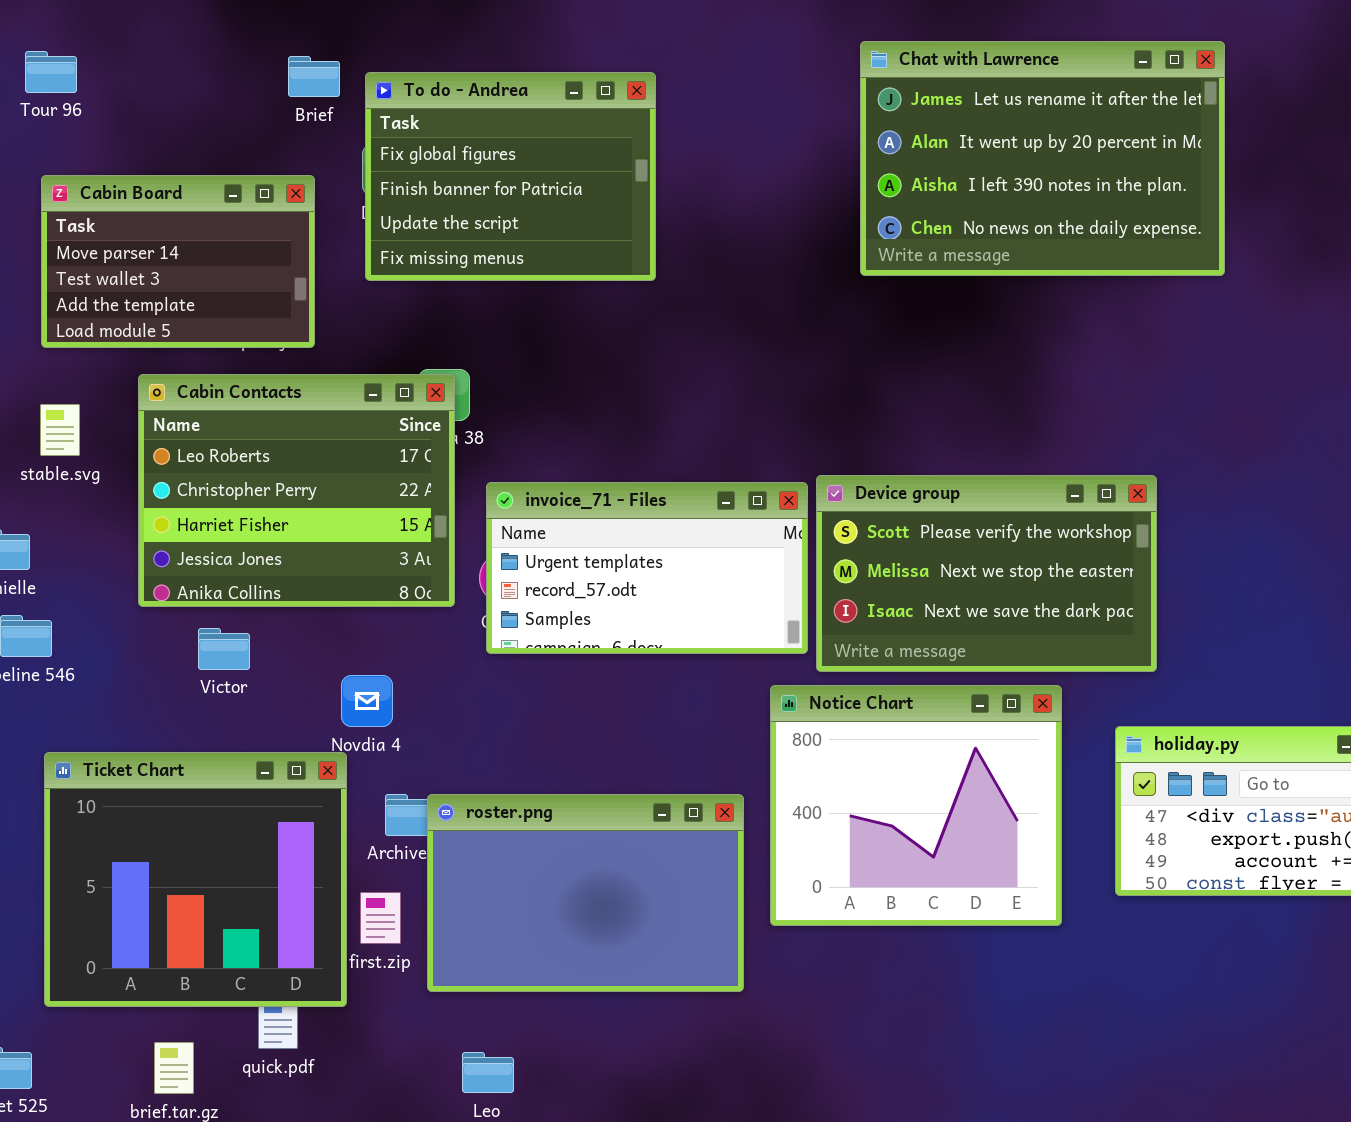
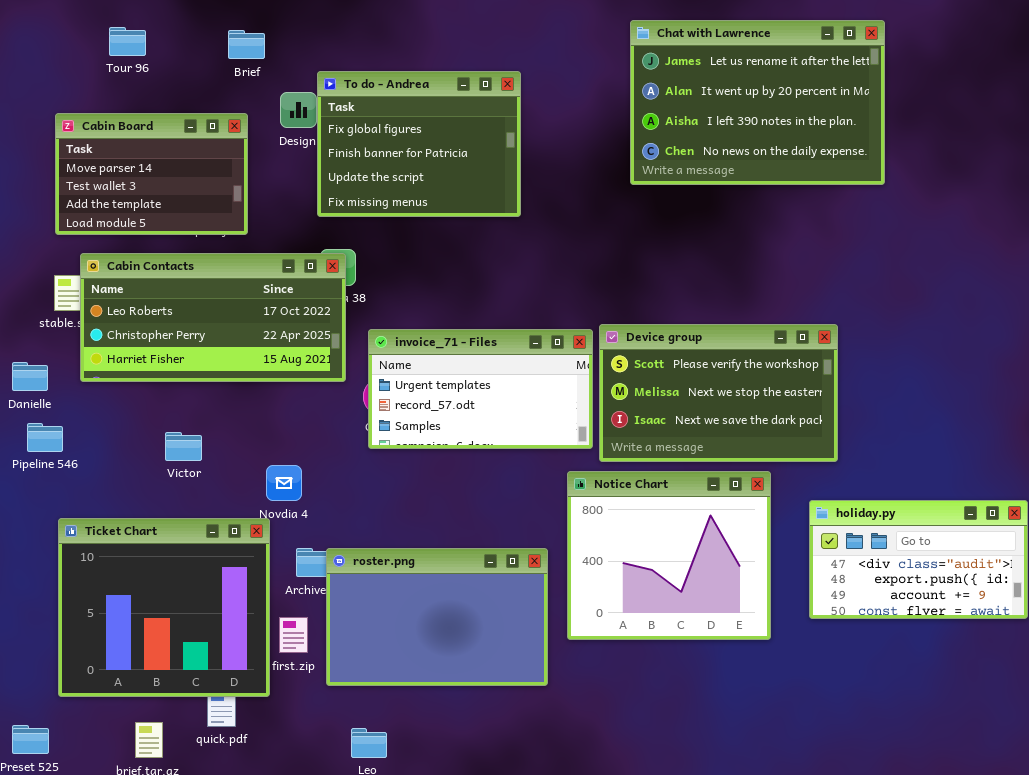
Tour 96: [25,51,77,93] -> [109,27,146,56], moved
To do - Andrea: [365,72,656,281] -> [317,71,521,217], moved
Cabin Contacts: [138,374,455,607] -> [80,253,346,382], resized

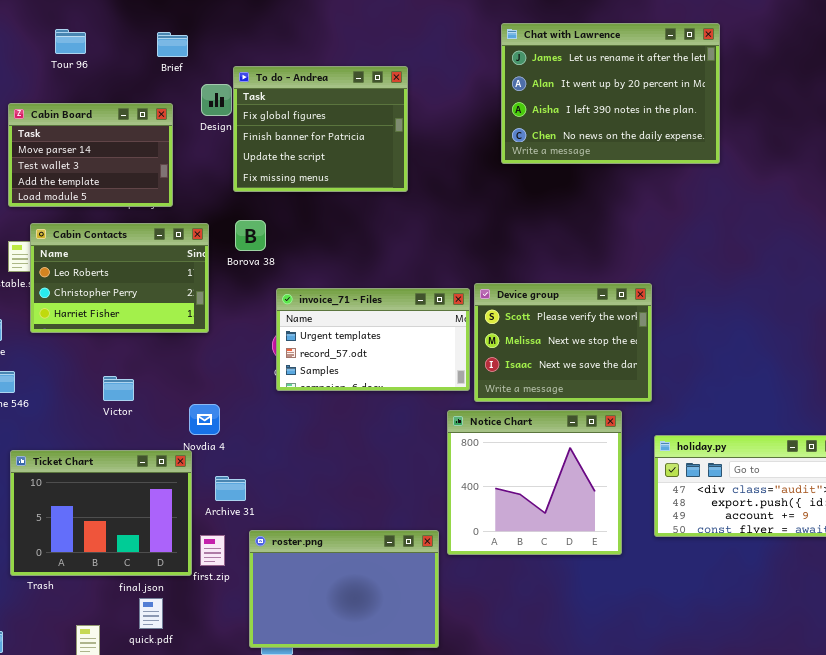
Cabin Contacts: [80,253,346,382] -> [30,223,209,333], resized
Device group: [599,324,838,462] -> [474,283,652,402], resized
Ticket Chart: [58,518,270,697] -> [10,450,192,576], resized
roster.png: [326,548,548,686] -> [249,530,439,648], moved

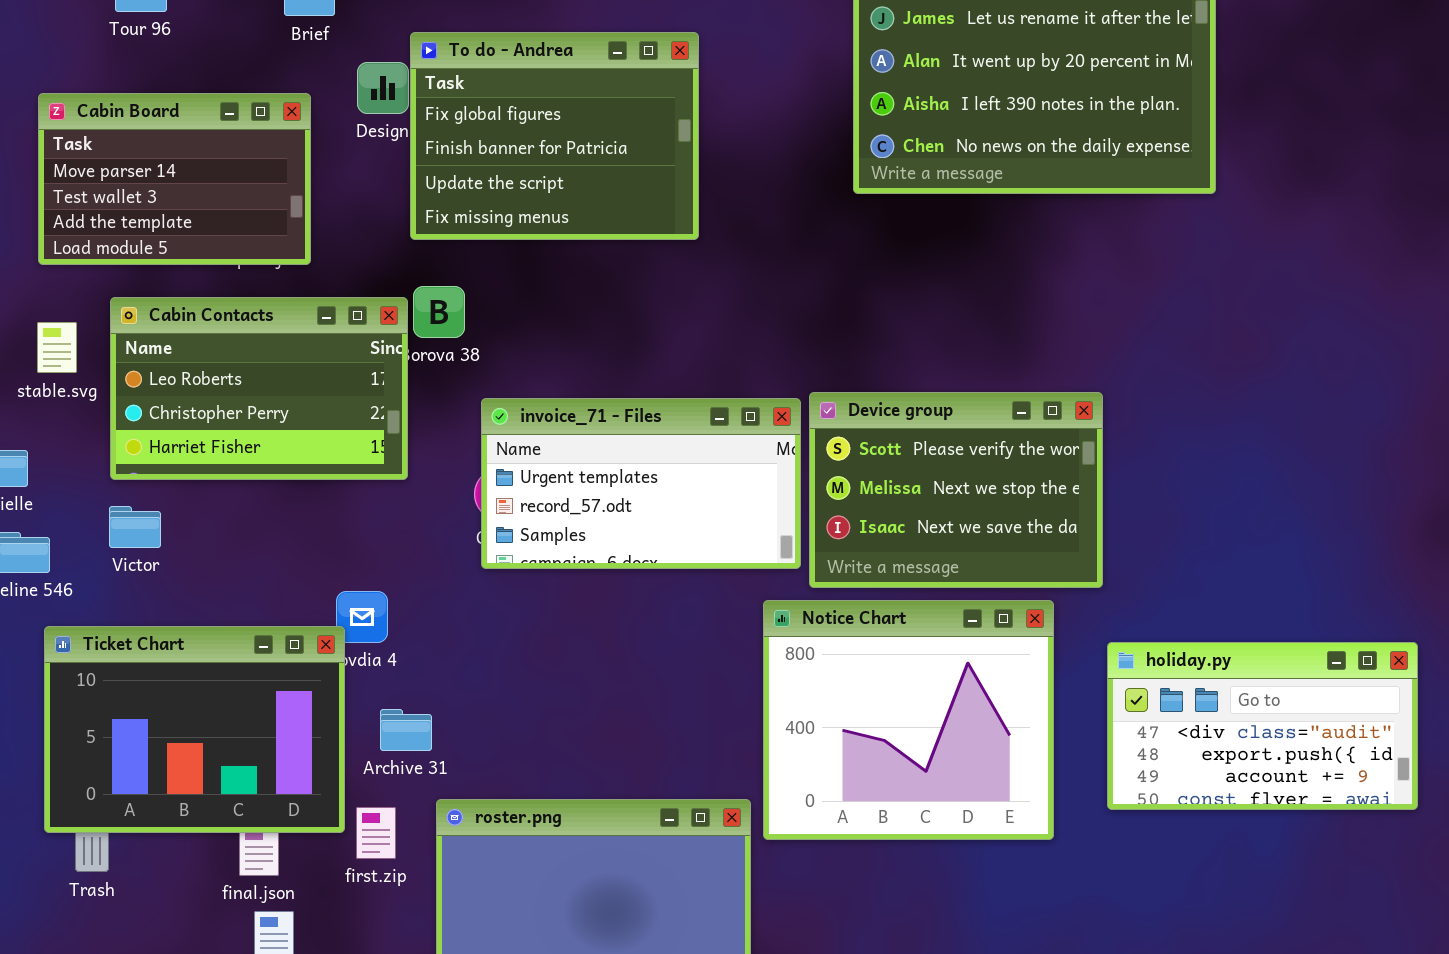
Cabin Contacts: [30,223,209,333] -> [110,297,408,480], moved
Victor: [103,376,134,401] -> [109,506,161,548], moved
Ticket Chart: [10,450,192,576] -> [44,626,345,833], moved

